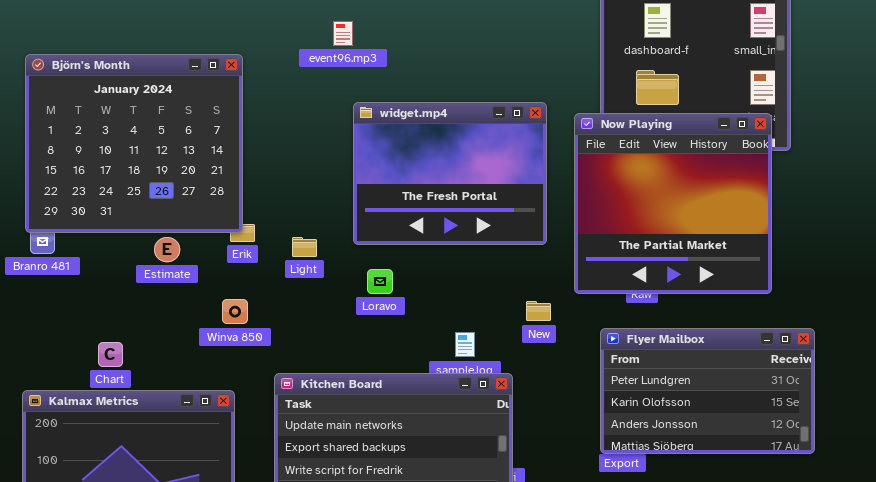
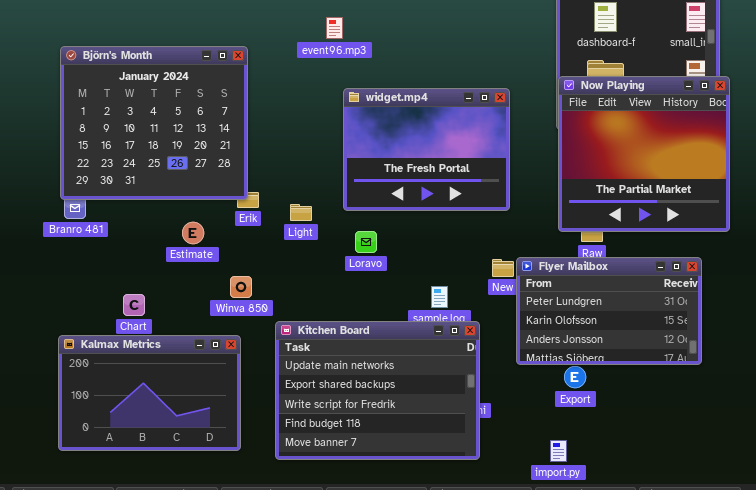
Now Playing: [574,113,772,294] -> [558,76,730,232], moved
Estimate: [154,237,180,262] -> [182,222,204,244], moved
Winva 850: [222,299,248,324] -> [230,276,252,298], moved
Flyer Mailbox: [600,328,815,454] -> [516,257,702,365], moved

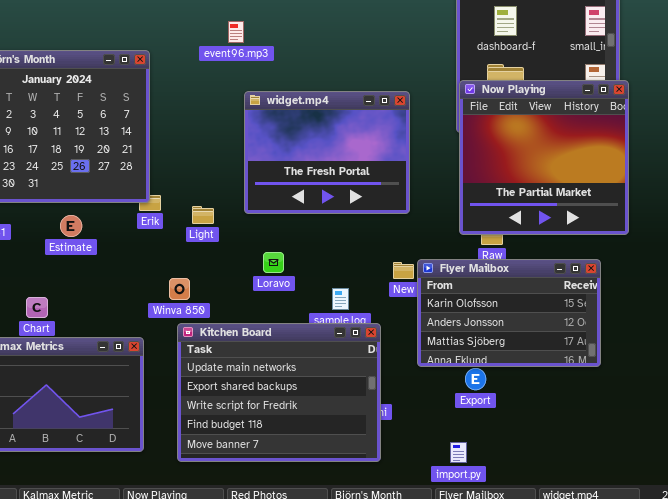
Estimate: [182,222,204,244] -> [60,215,82,237], moved
Loravo: [355,231,377,253] -> [263,252,284,273], moved
Flyer Mailbox: [516,257,702,365] -> [417,259,601,367], scrolled down 1 row
Winva 850: [230,276,252,298] -> [169,278,190,300], moved

